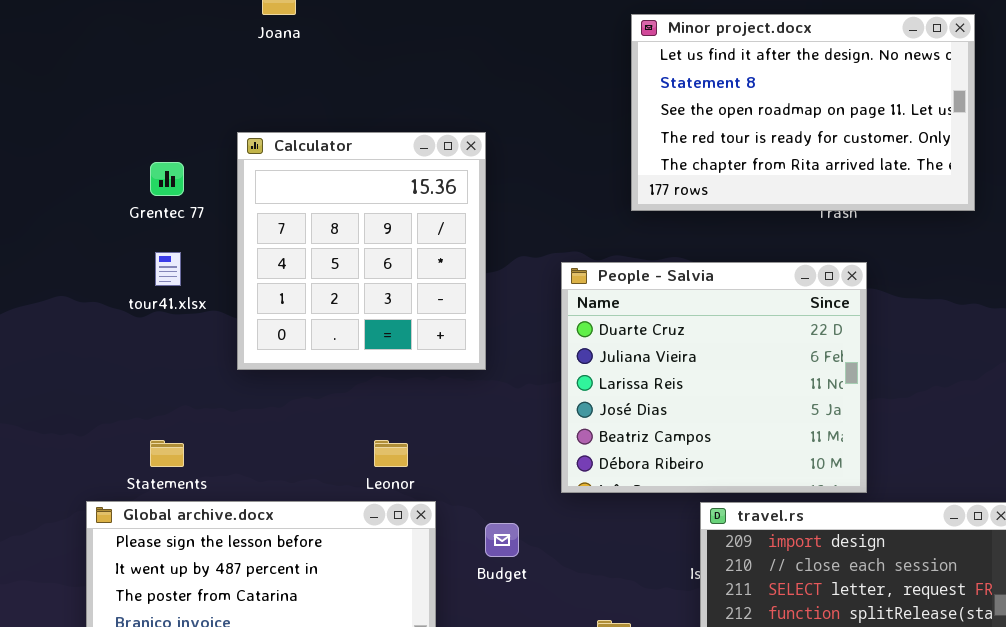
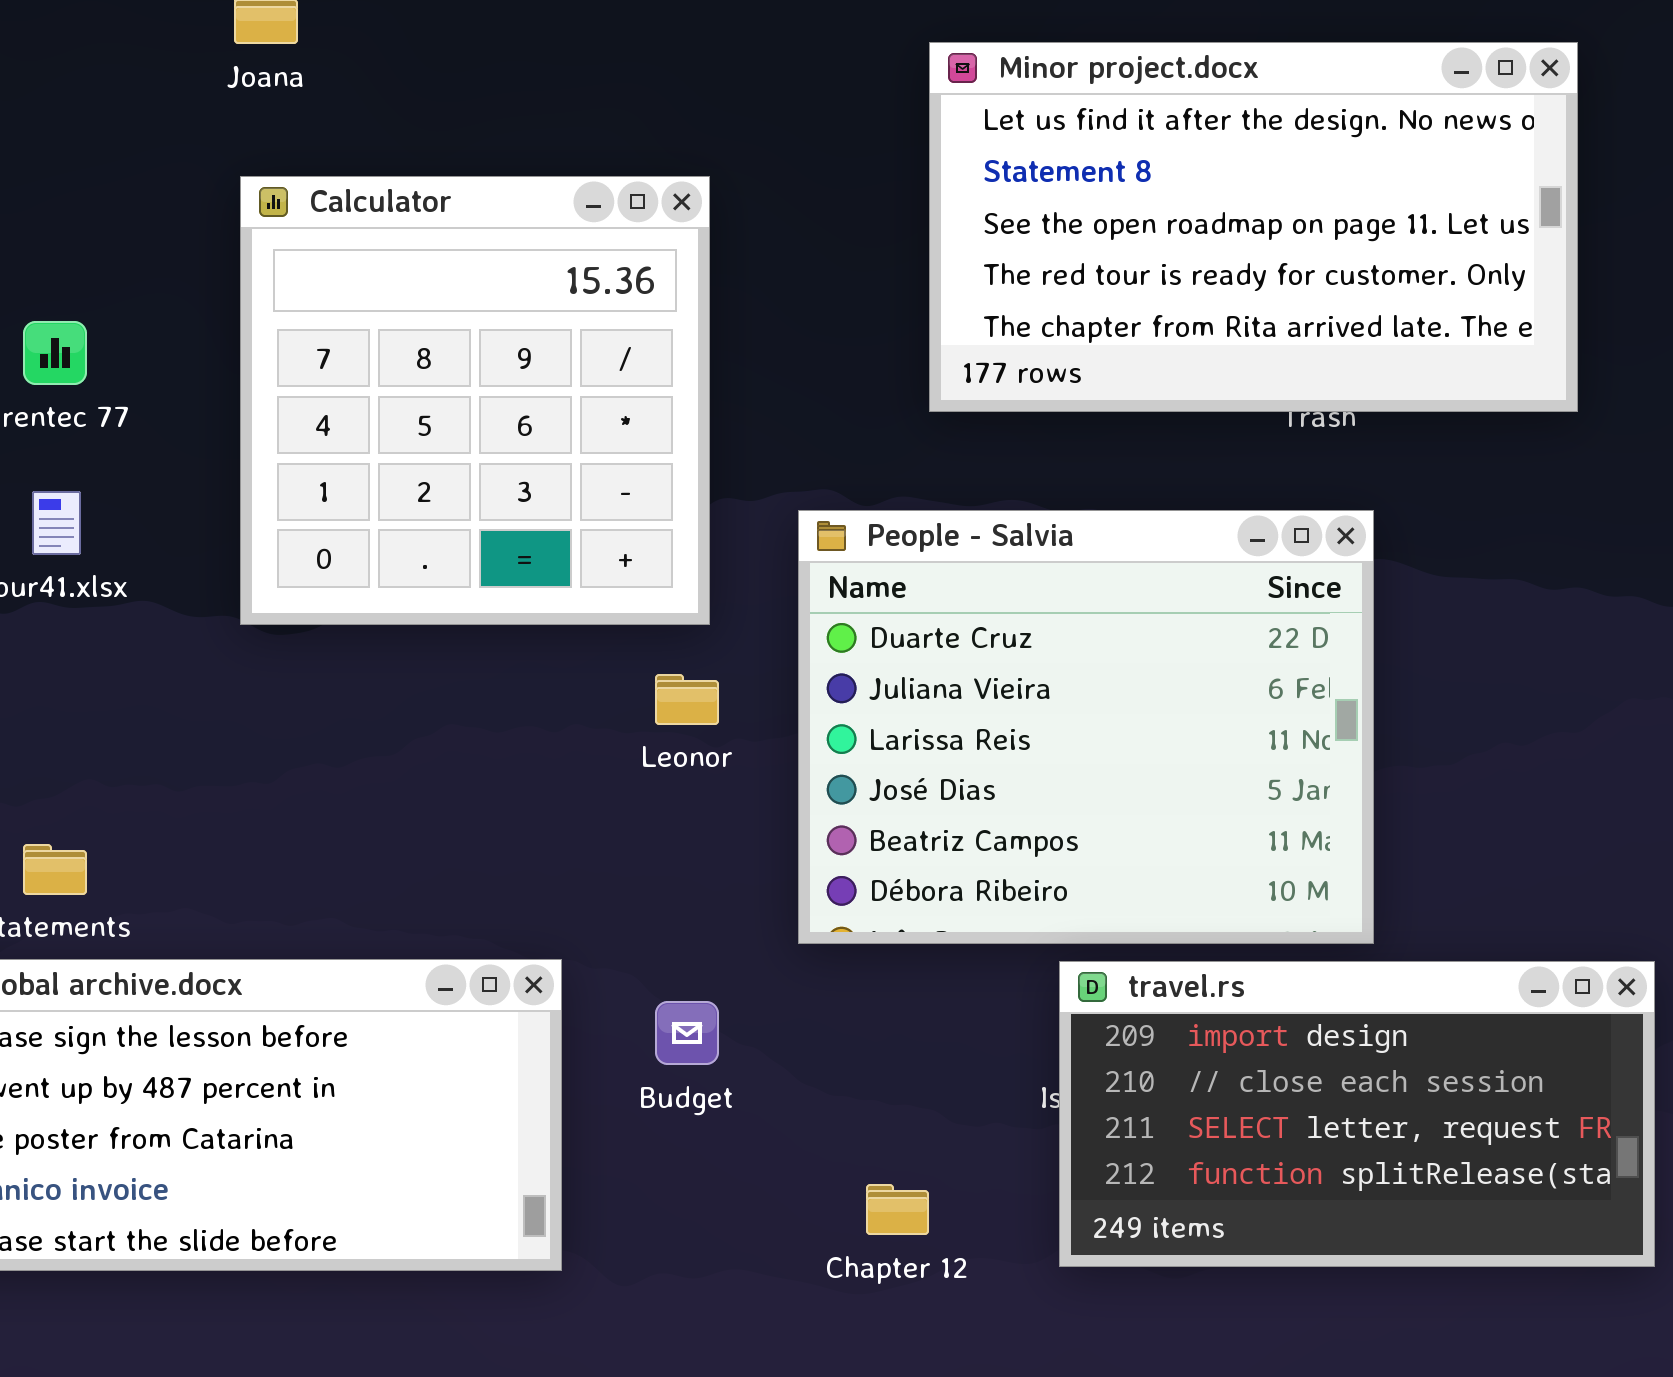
Calculator: [237,132,486,370] -> [240,176,710,625], moved
Leonor: [374,440,408,467] -> [655,674,719,725], moved

